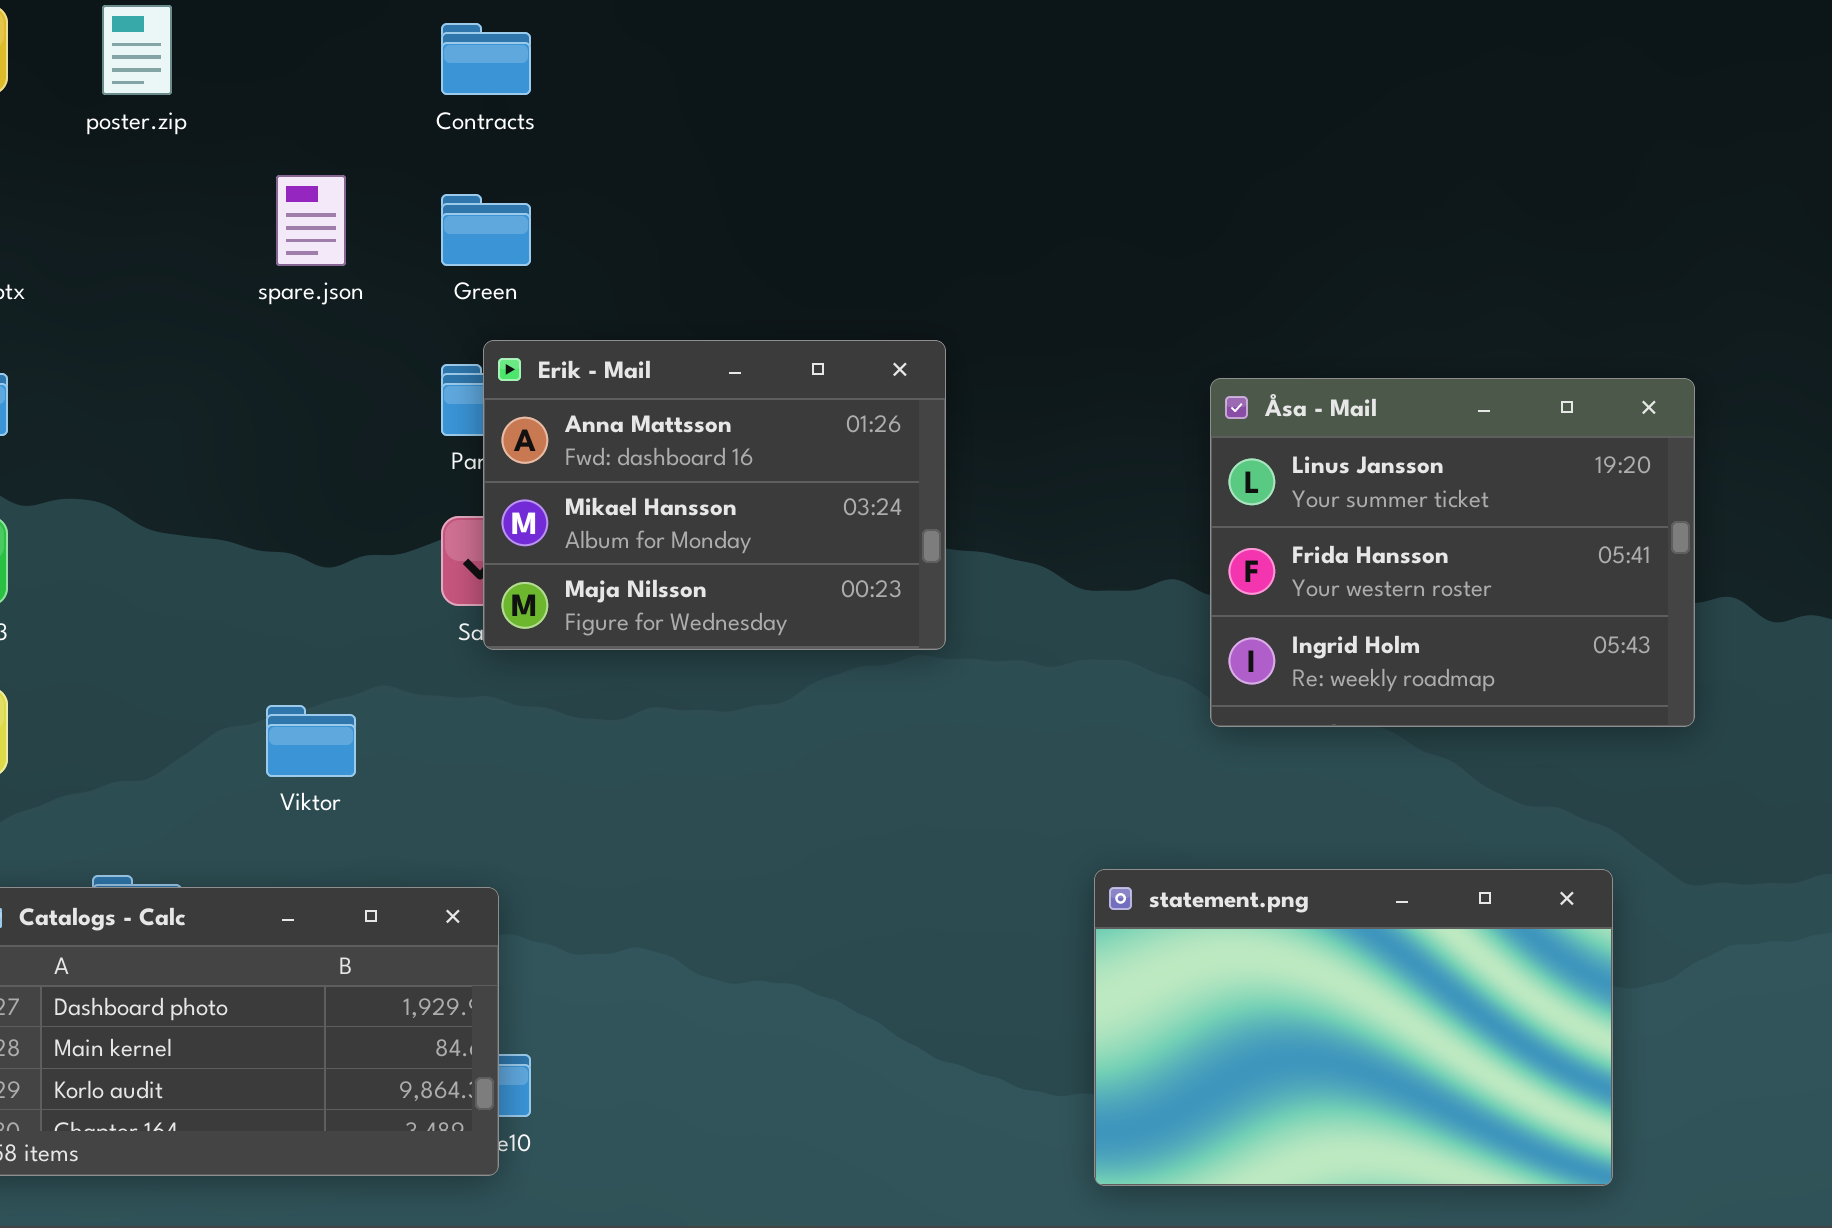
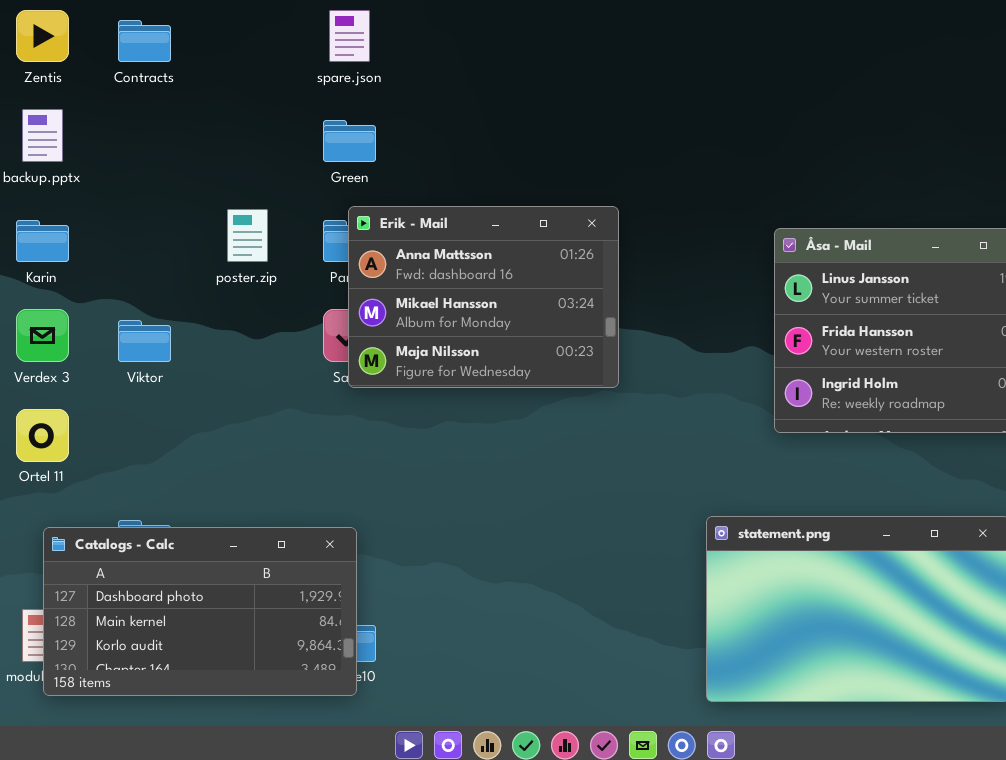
poster.zip: [102,5,172,95] -> [227,209,268,262], moved
Contracts: [441,23,531,95] -> [118,20,171,62], moved
spare.json: [276,175,346,266] -> [329,10,370,62], moved
Viktor: [266,705,356,777] -> [118,320,171,362], moved

